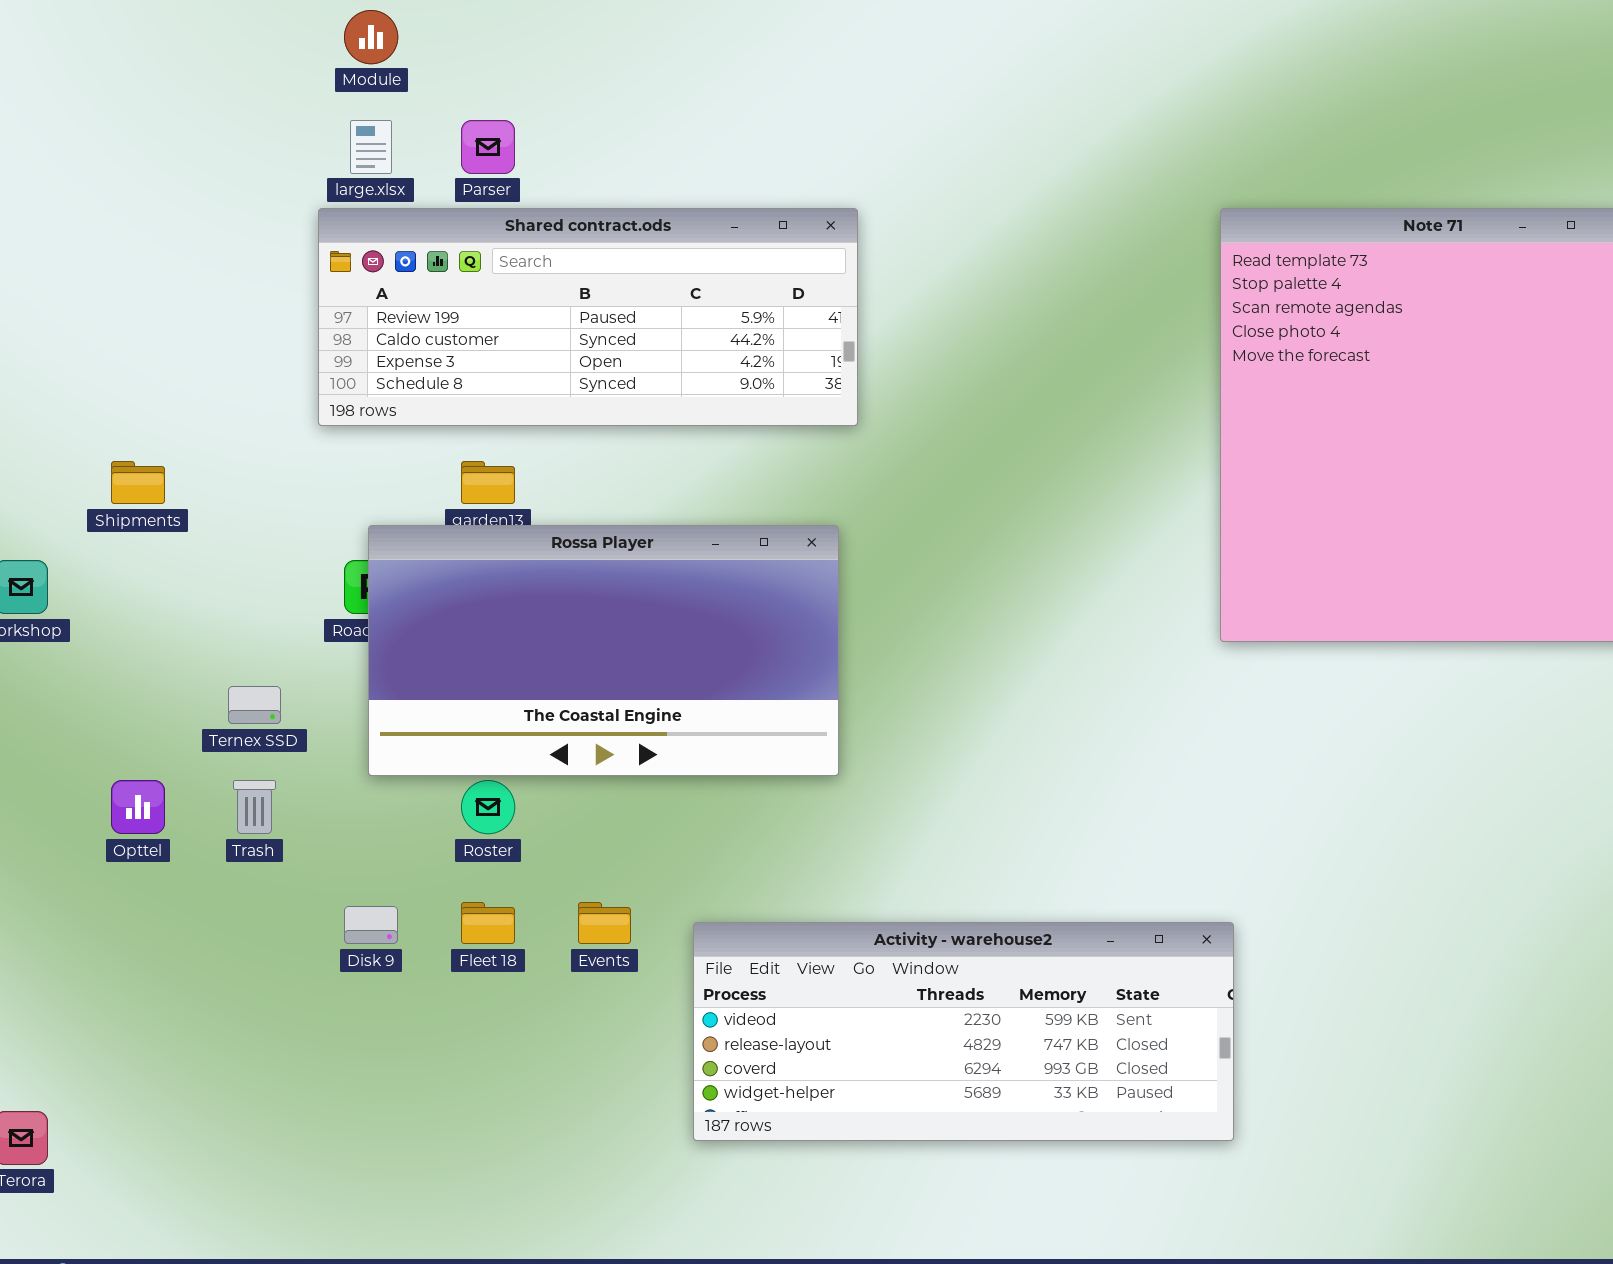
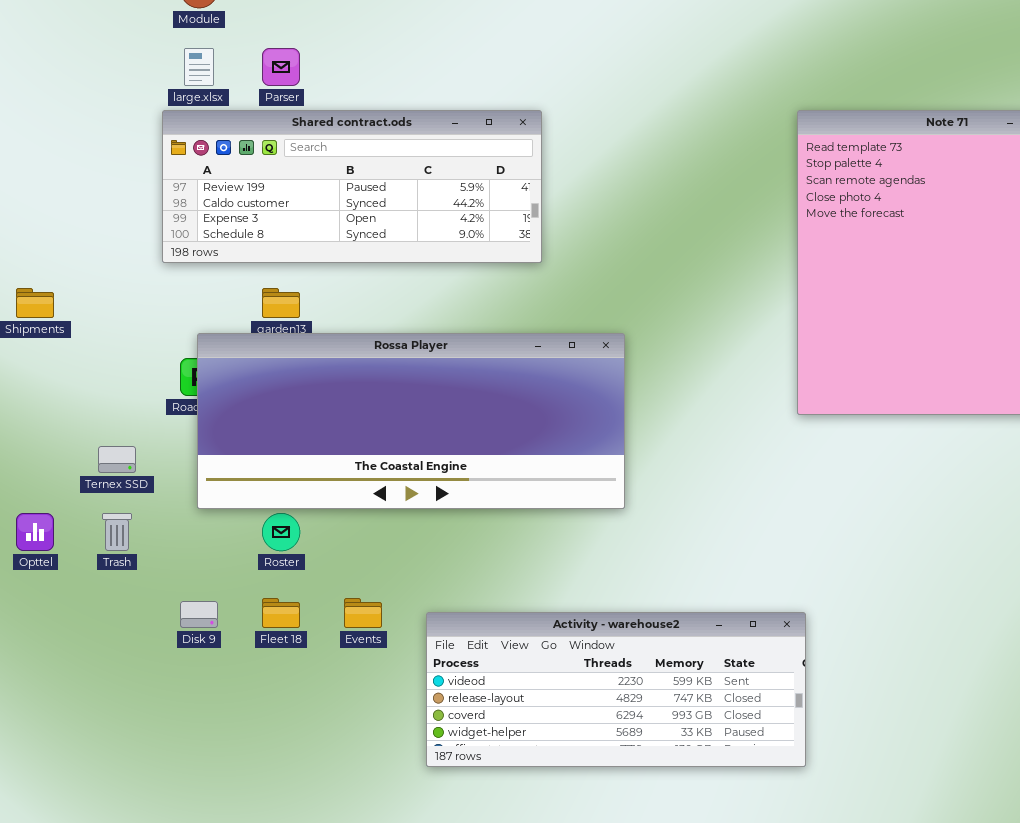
Rossa Player: [368,525,839,776] -> [197,333,625,509], resized

